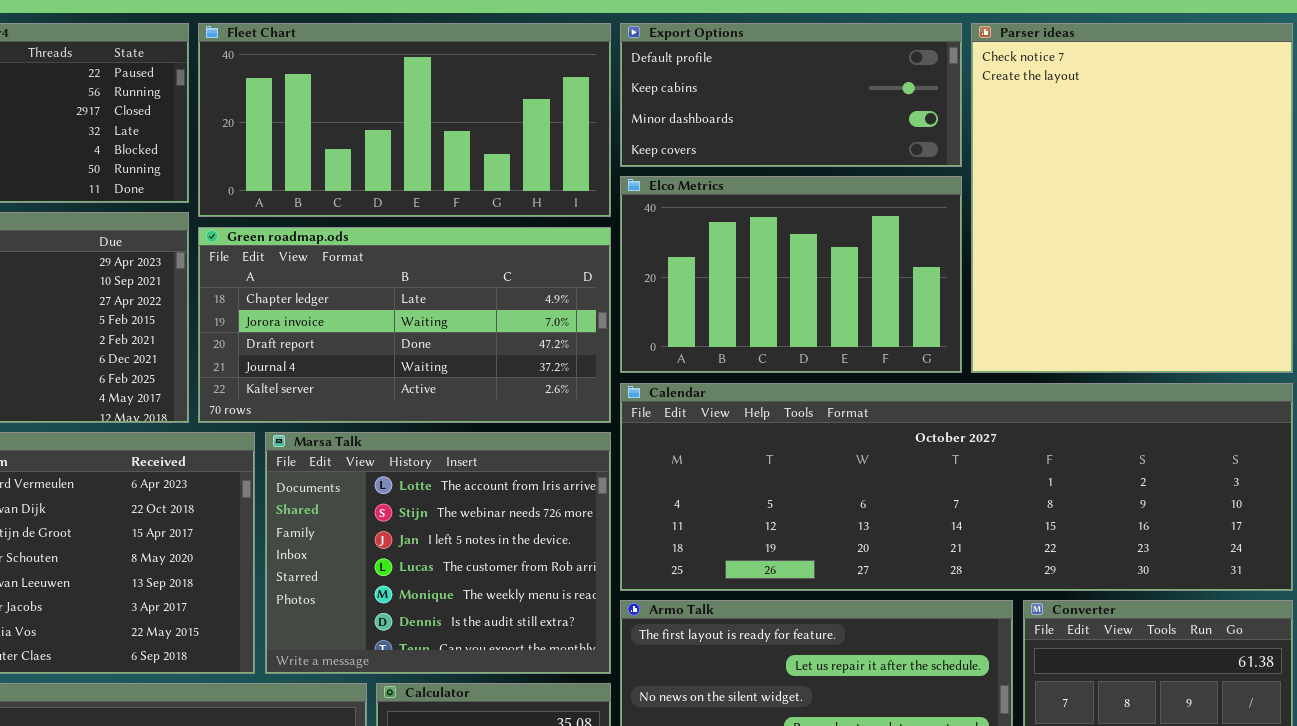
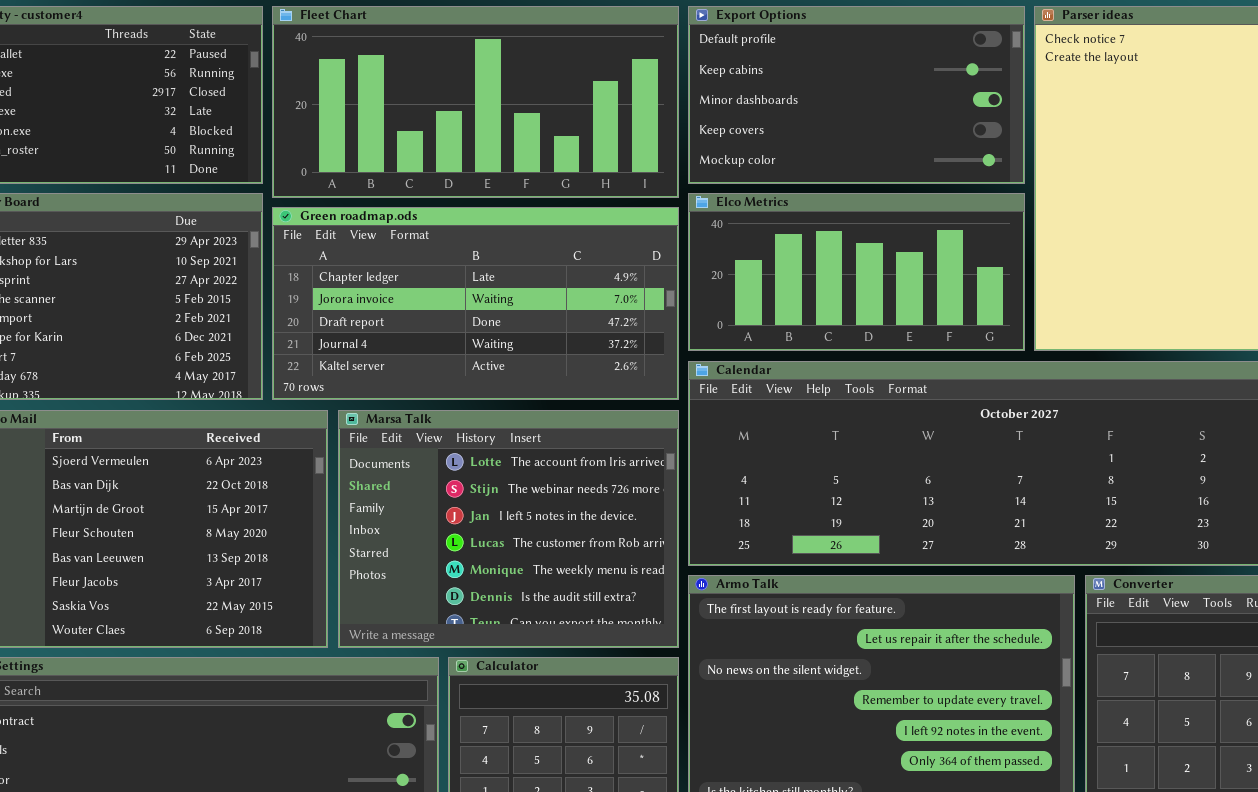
Export Options: [620,23,962,167] -> [688,6,1025,184], resized
Elco Metrics: [620,176,962,373] -> [688,193,1025,351], resized

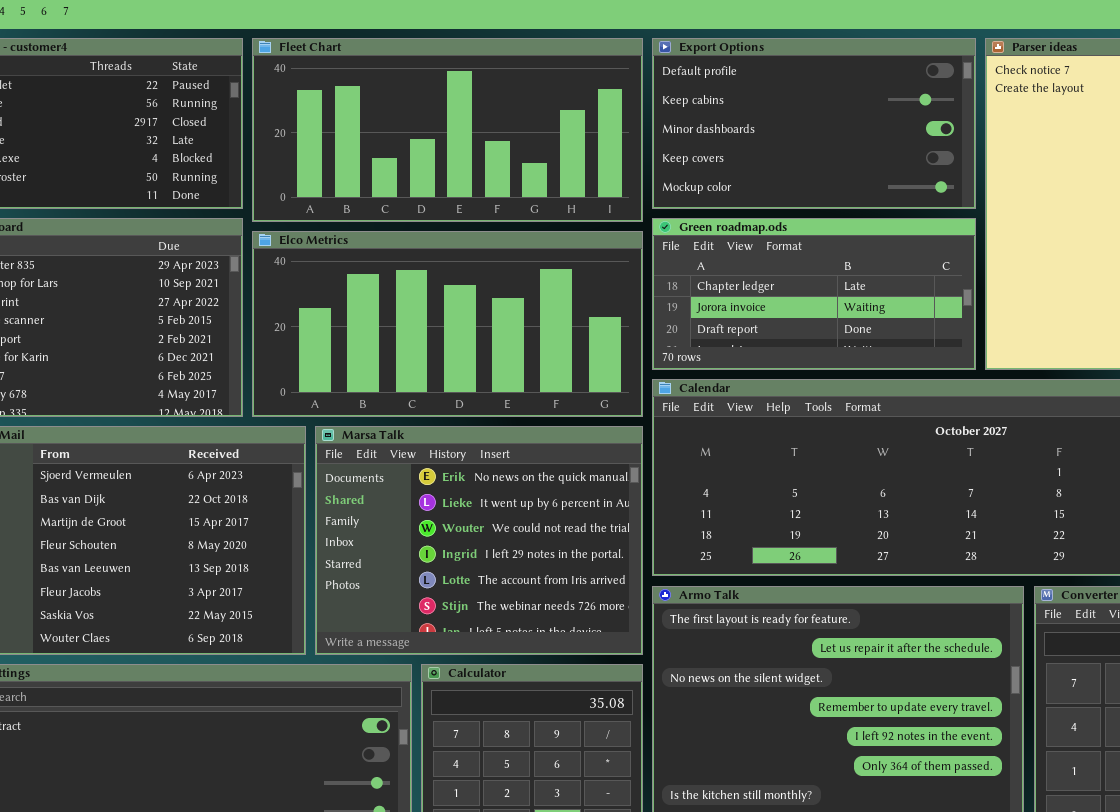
Elco Metrics: [688,193,1025,351] -> [252,231,643,417], moved, resized
Green roadmap.ods: [272,207,679,400] -> [652,218,976,370], moved, resized
Marsa Talk: [338,410,679,648] -> [315,426,643,655], scrolled up 4 rows

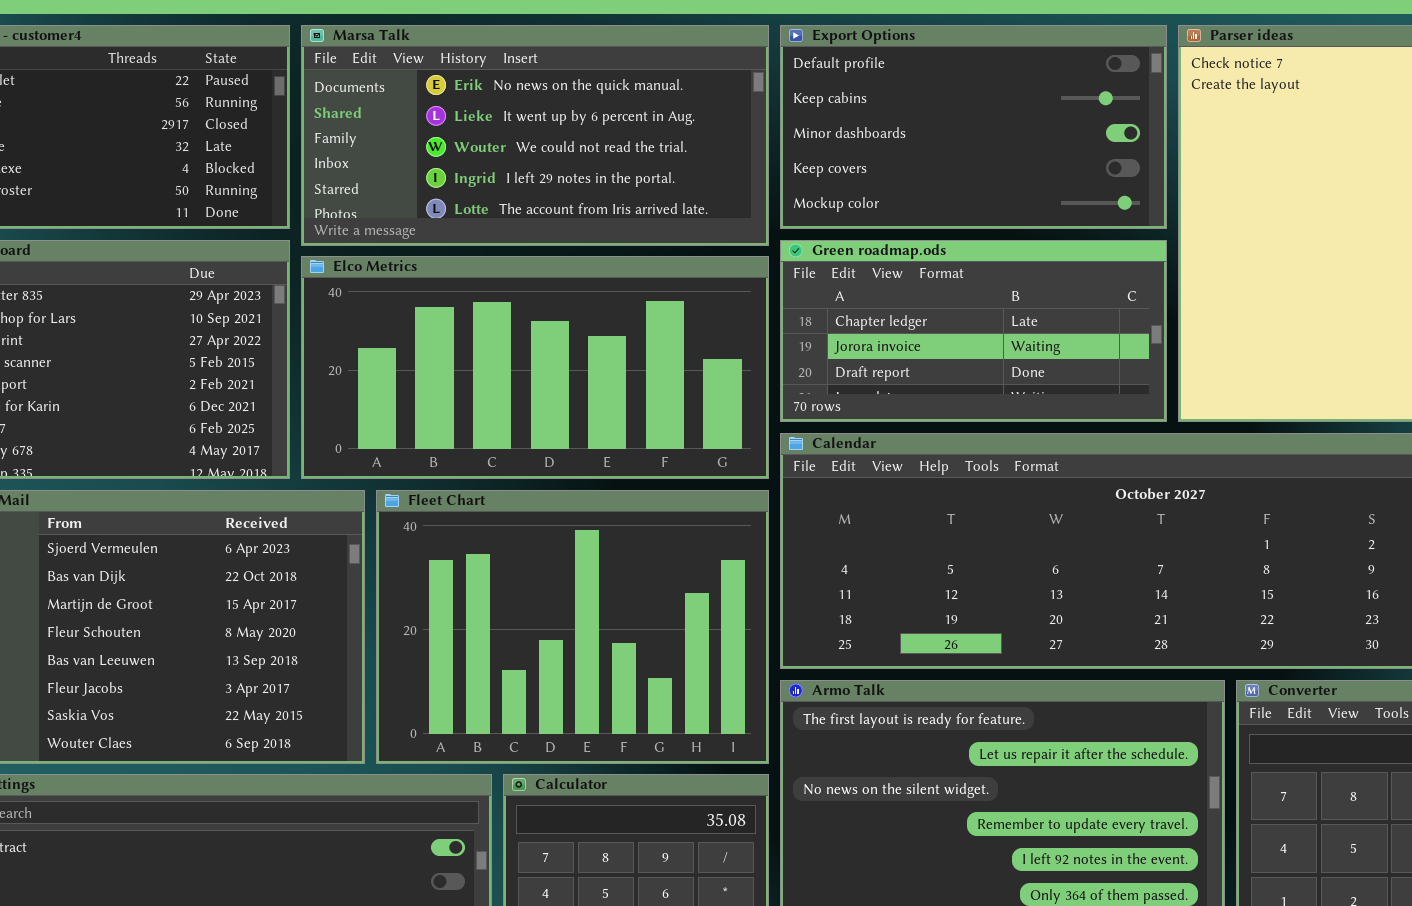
Fleet Chart: [252,38,643,222] -> [376,490,769,764], moved, resized
Marsa Talk: [315,426,643,655] -> [301,25,769,246], moved, resized

